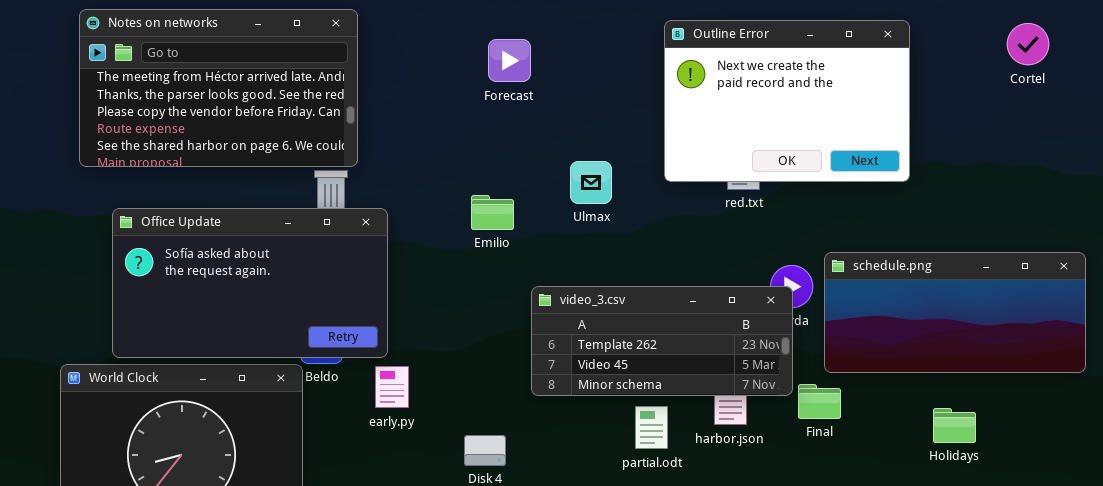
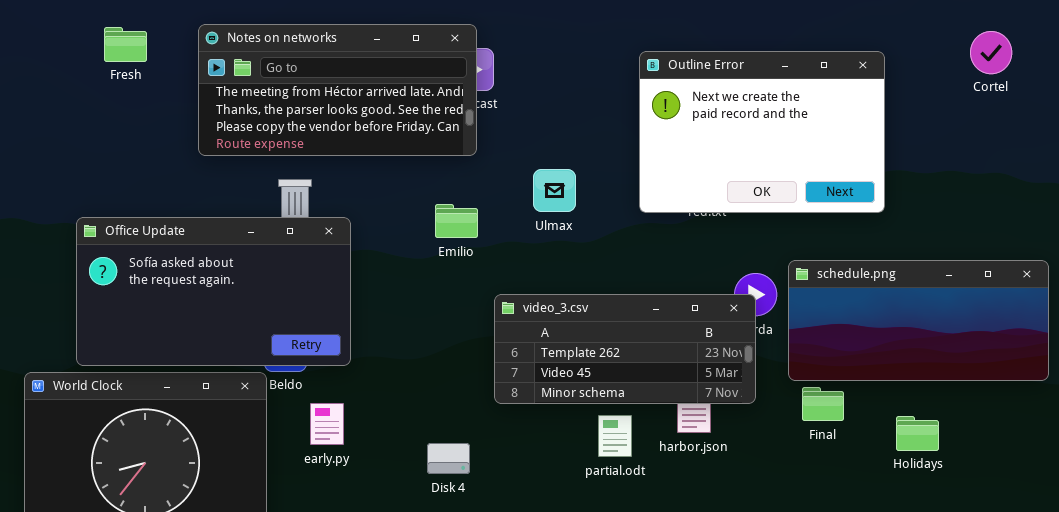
Notes on networks: [79,9,358,167] -> [198,24,477,156], moved, resized
Outline Error: [664,20,910,182] -> [639,51,885,213], moved
early.py: [375,366,409,408] -> [310,403,344,445], moved
Final: [798,384,841,419] -> [802,387,844,421], moved

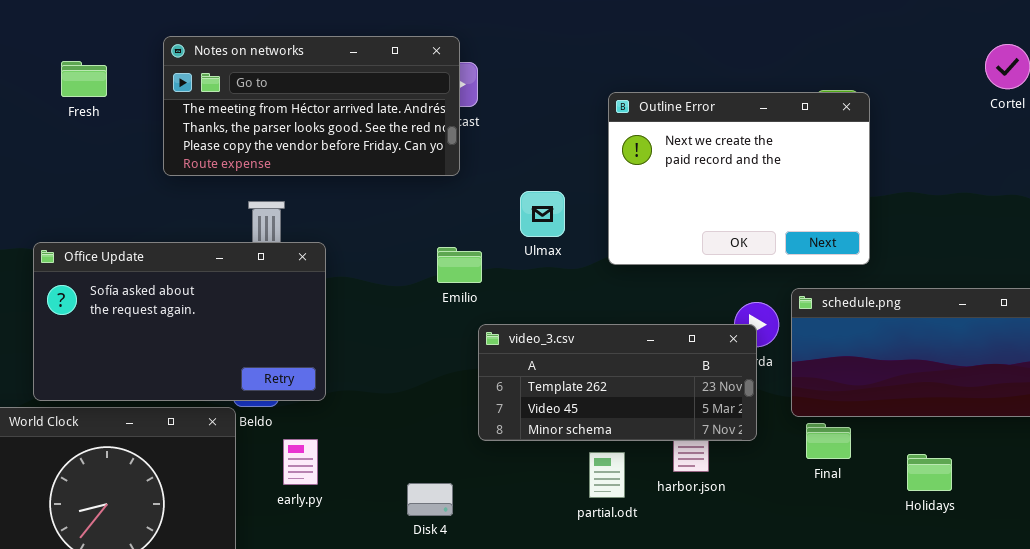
Fresh: [104,27,147,62] -> [61,61,107,97], moved
Outline Error: [639,51,885,213] -> [608,92,870,265], moved
Emilio: [435,204,478,238] -> [437,247,482,283], moved

